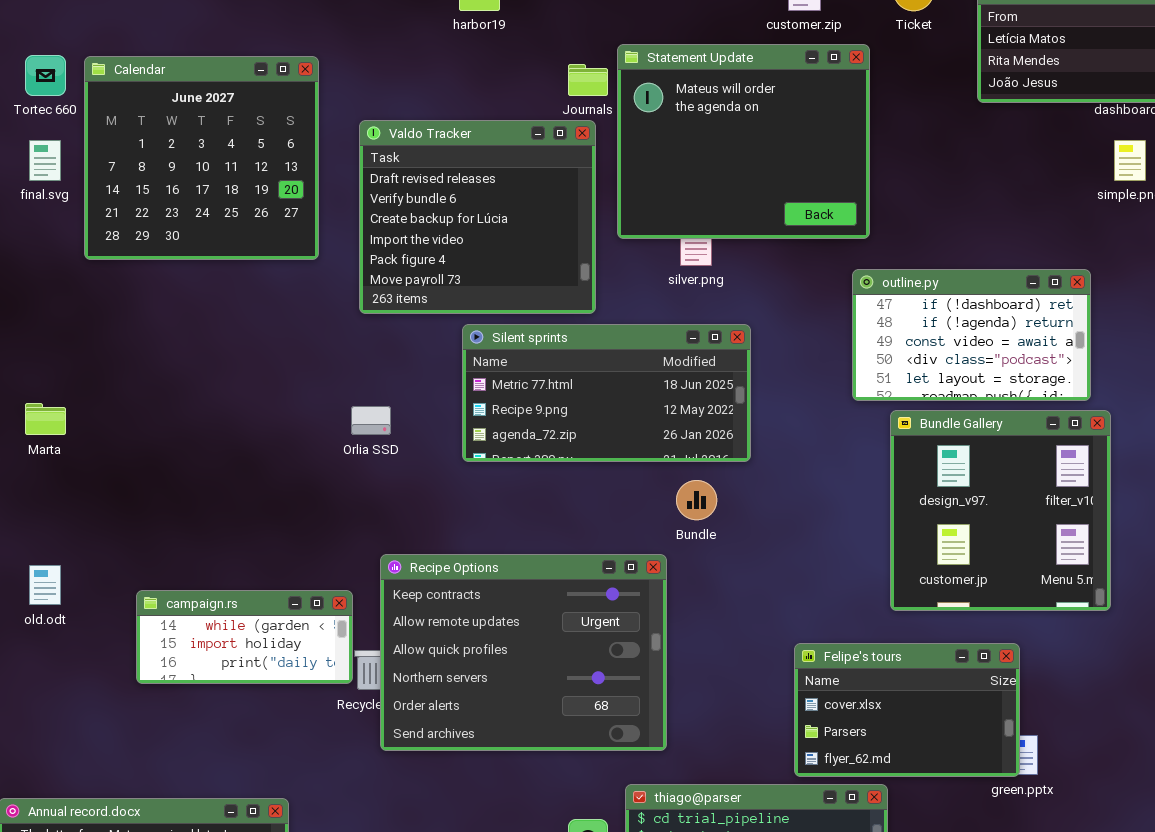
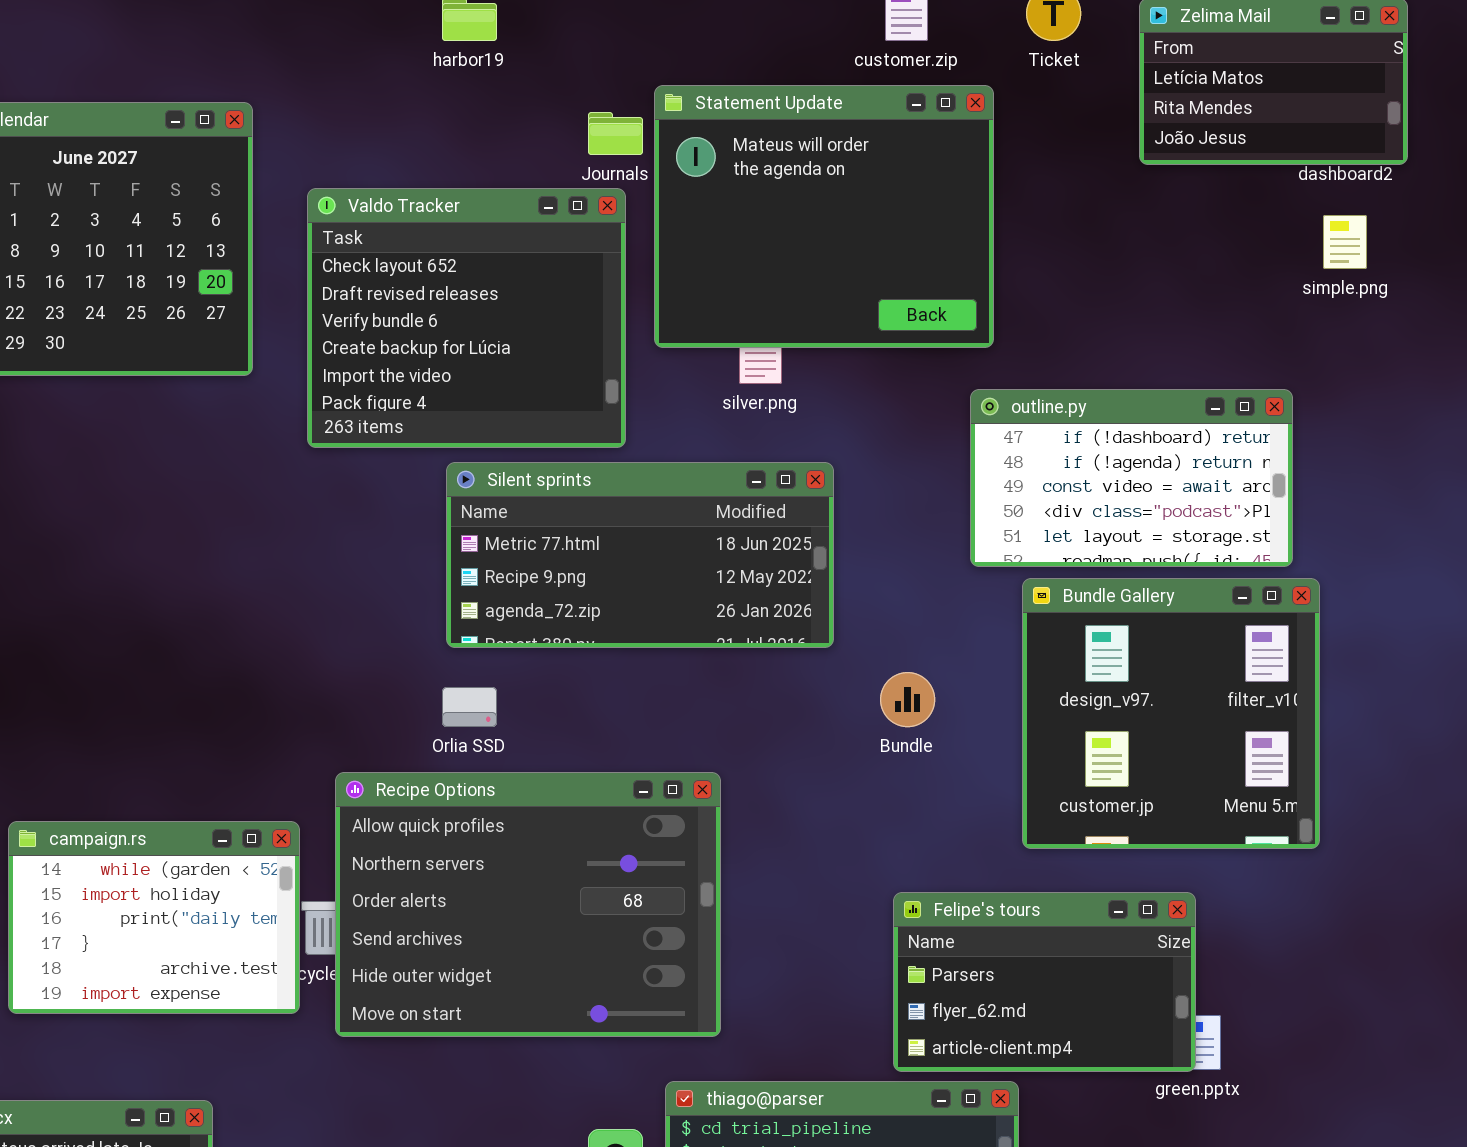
Valdo Tracker: [359,120,596,314] -> [307,188,626,448], scrolled up 1 row
Orlia SSD: [351,406,391,435] -> [442,687,497,727], moved
Bundle: [676,480,717,520] -> [880,672,935,727], moved
Recipe Options: [380,554,667,751] -> [335,772,721,1037], scrolled down 2 rows
campaign.rs: [136,590,353,684] -> [8,821,300,1014], resized
Felipe's tours: [794,643,1020,777] -> [893,892,1196,1072], scrolled down 1 row

